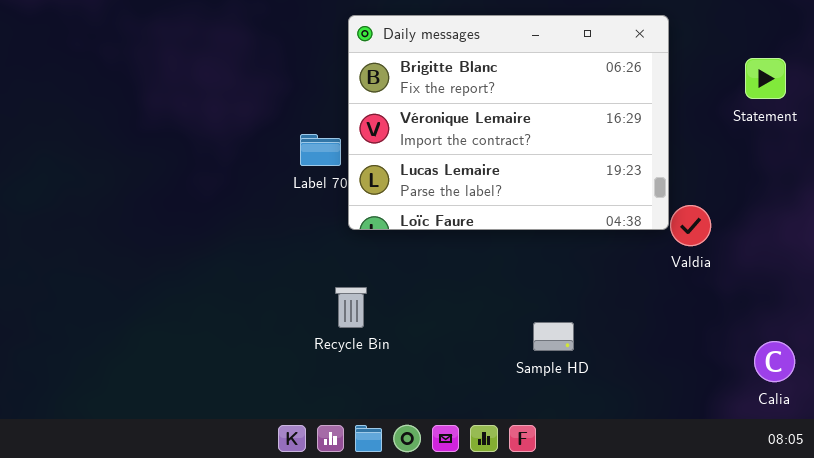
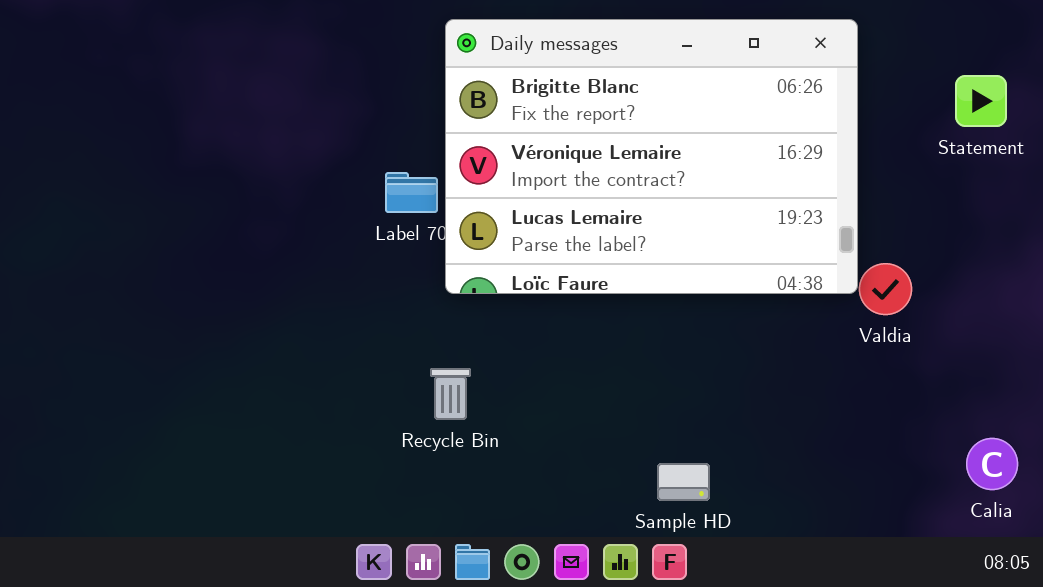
Sample HD: [533,322,574,351] -> [657,463,710,501], moved

